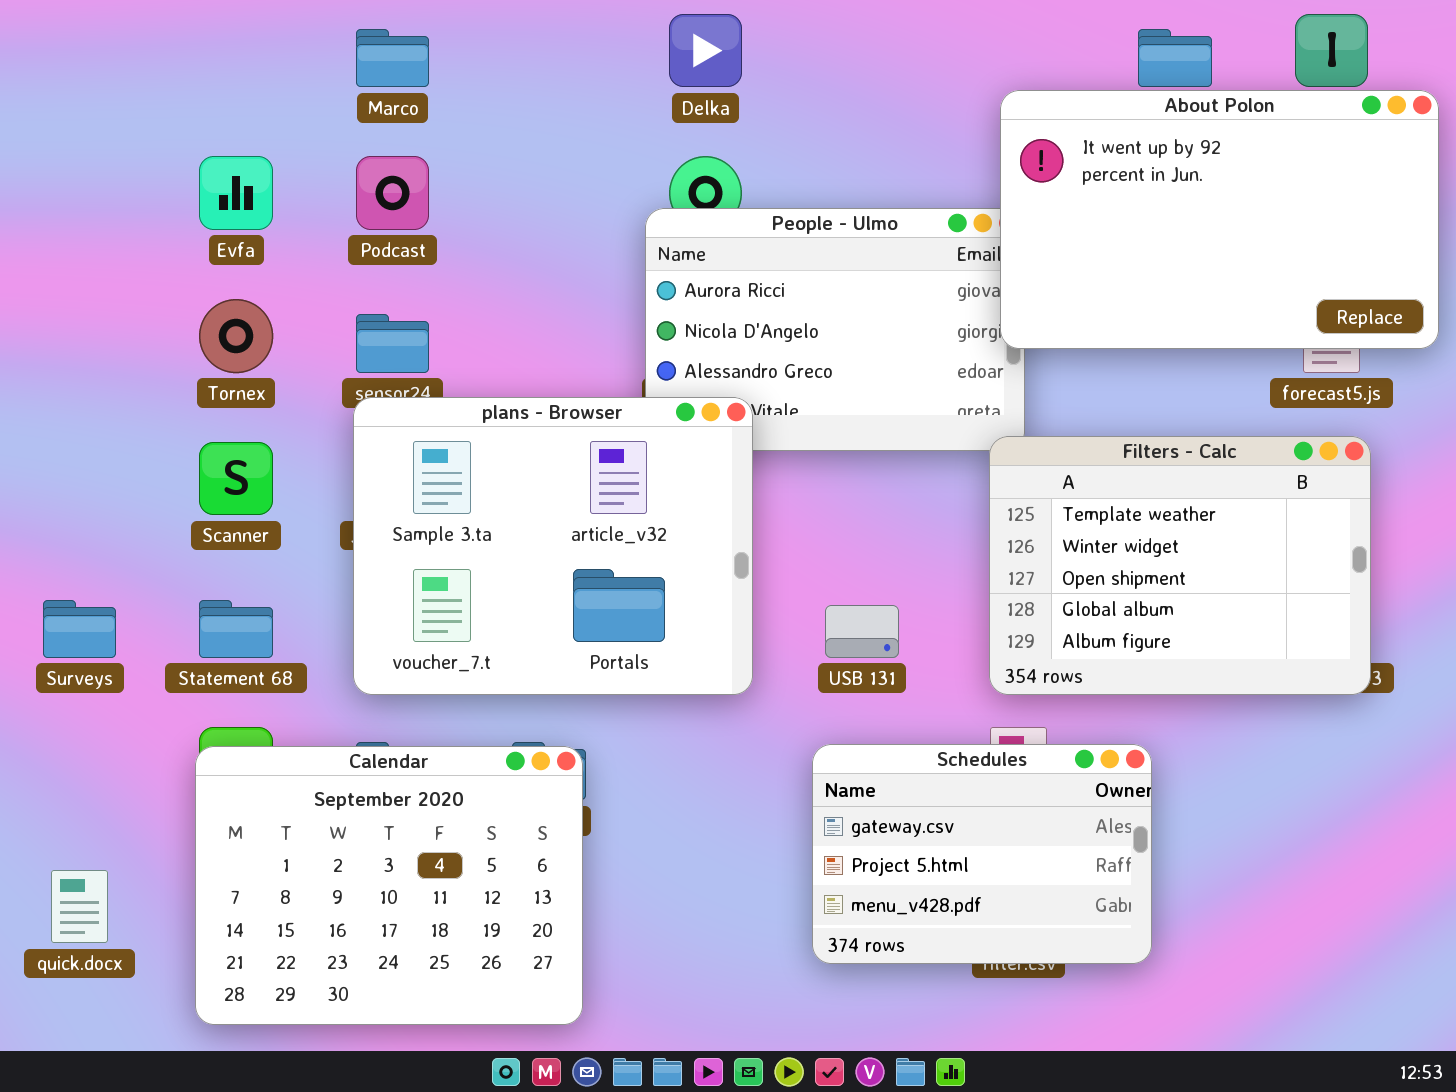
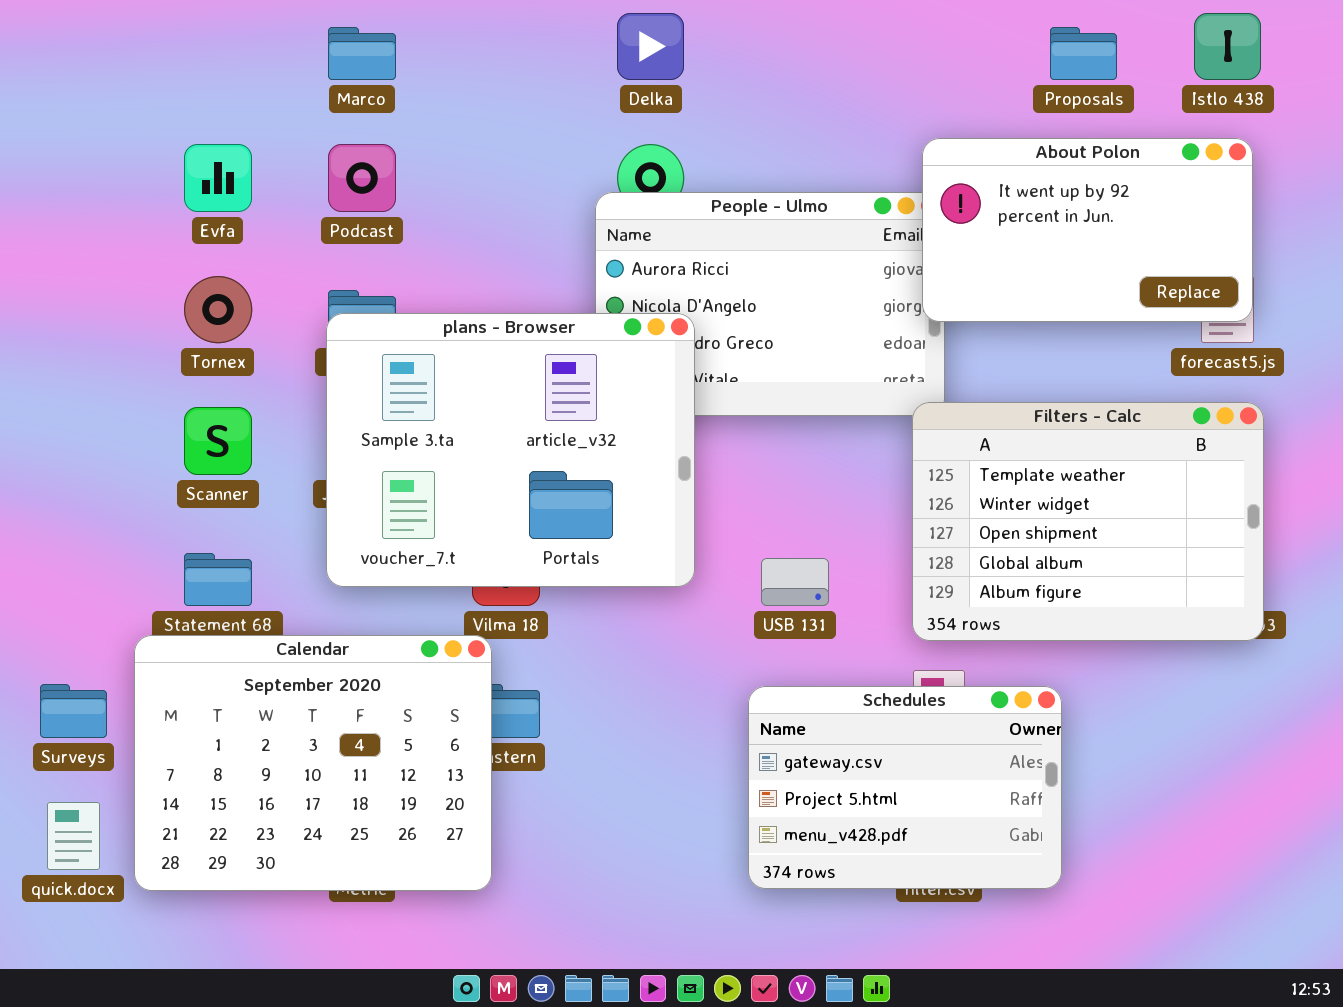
About Polon: [1000,90,1439,349] -> [922,138,1253,322], resized
plans - Browser: [353,397,753,695] -> [326,313,695,587], moved
Surveys: [43,600,116,658] -> [40,684,107,738], moved
Calendar: [195,746,583,1025] -> [134,635,492,891], moved

